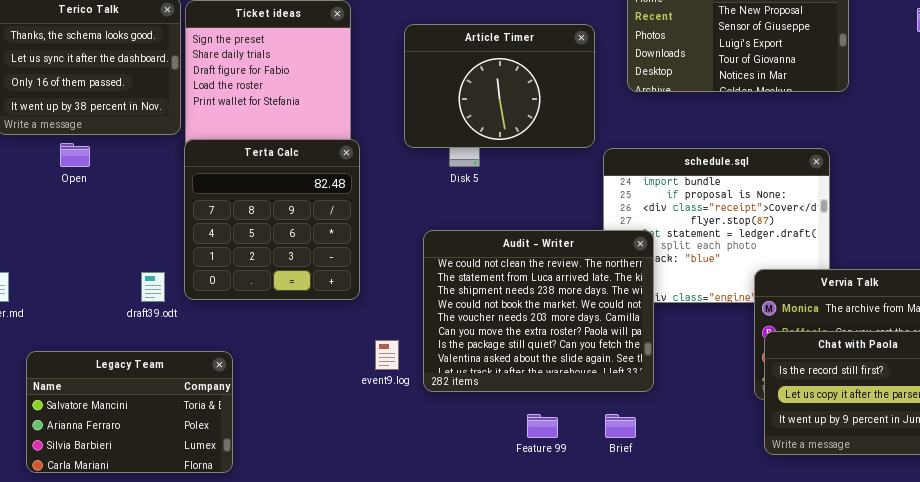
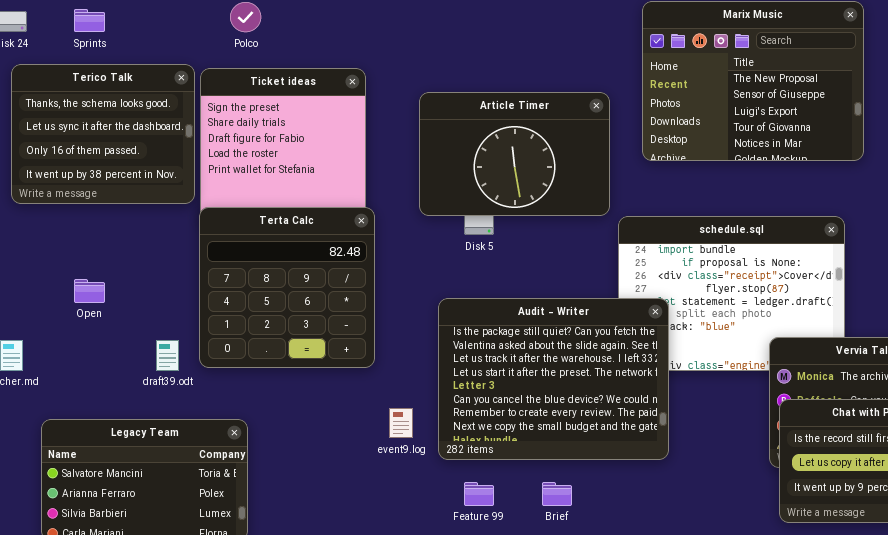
Open: [60,143,90,167] -> [74,279,105,303], moved
Audit - Writer: [423,230,654,392] -> [438,298,669,460], scrolled down 6 rows
Feature 99: [527,414,558,438] -> [464,482,494,506], moved
Brief: [605,414,636,438] -> [542,482,572,506], moved

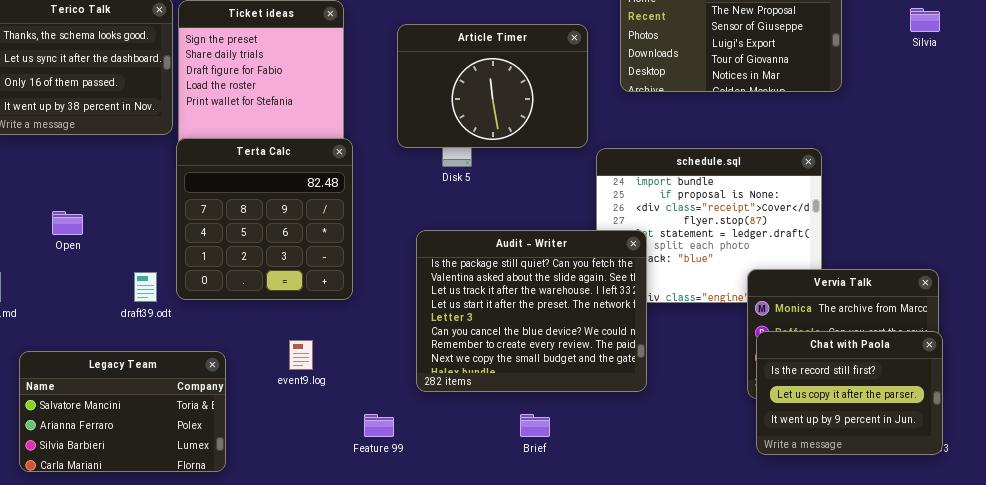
event9.log: [389,408,413,438] -> [289,340,313,370], moved
Feature 99: [464,482,494,506] -> [364,414,394,437], moved

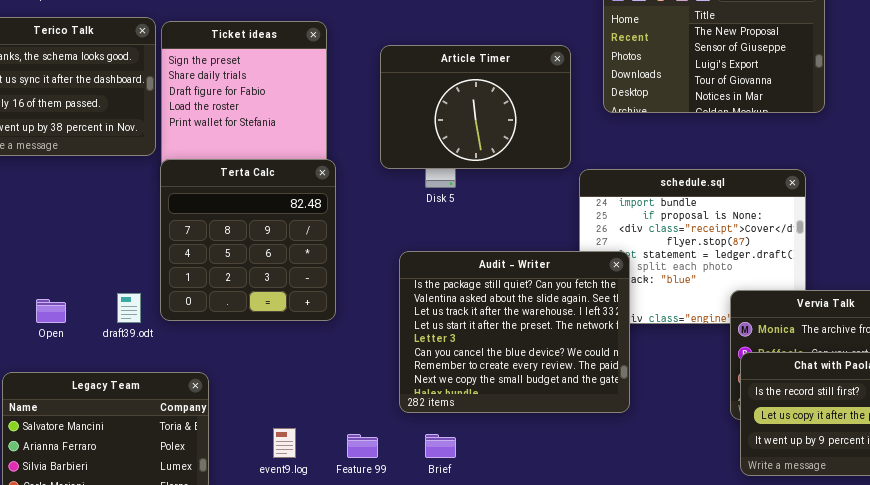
Open: [52,211,83,235] -> [36,299,66,323], moved
event9.log: [289,340,313,370] -> [273,428,296,458], moved
Brief: [520,414,550,437] -> [425,434,456,458], moved

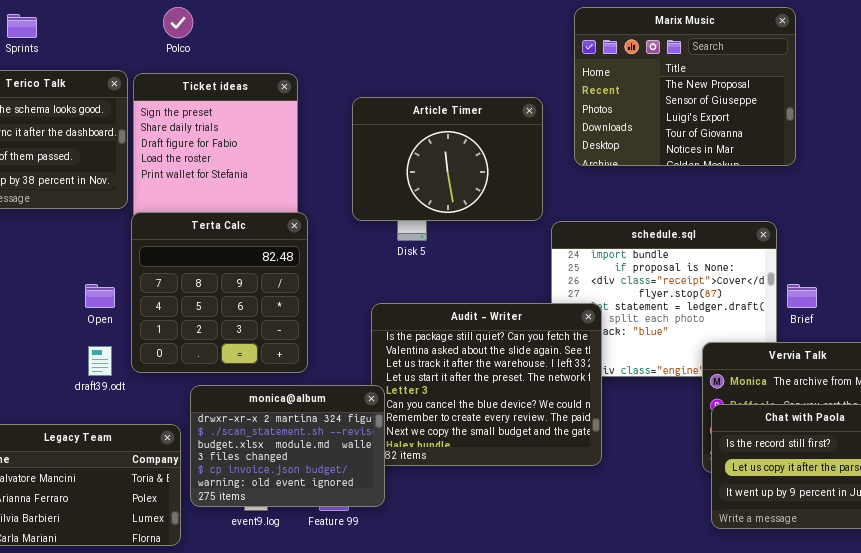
Open: [36,299,66,323] -> [85,284,115,308], moved
monica@album: none -> [190,385,385,507], opened
Brief: [425,434,456,458] -> [787,284,817,308], moved

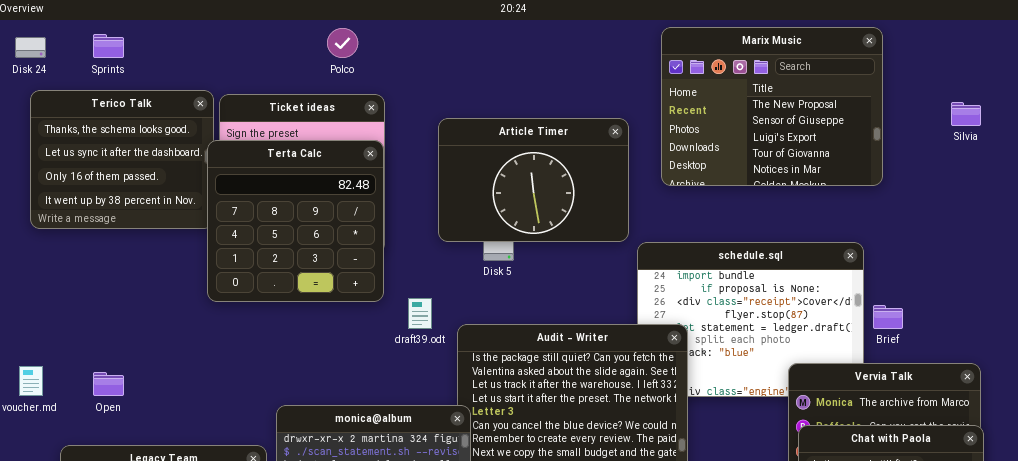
Polco: [163,7,193,38] -> [327,28,358,58], moved
Terta Calc: [131,212,308,373] -> [207,140,384,302], moved
Open: [85,284,115,308] -> [93,372,124,396], moved
draft39.odt: [88,346,112,376] -> [408,298,432,329], moved

